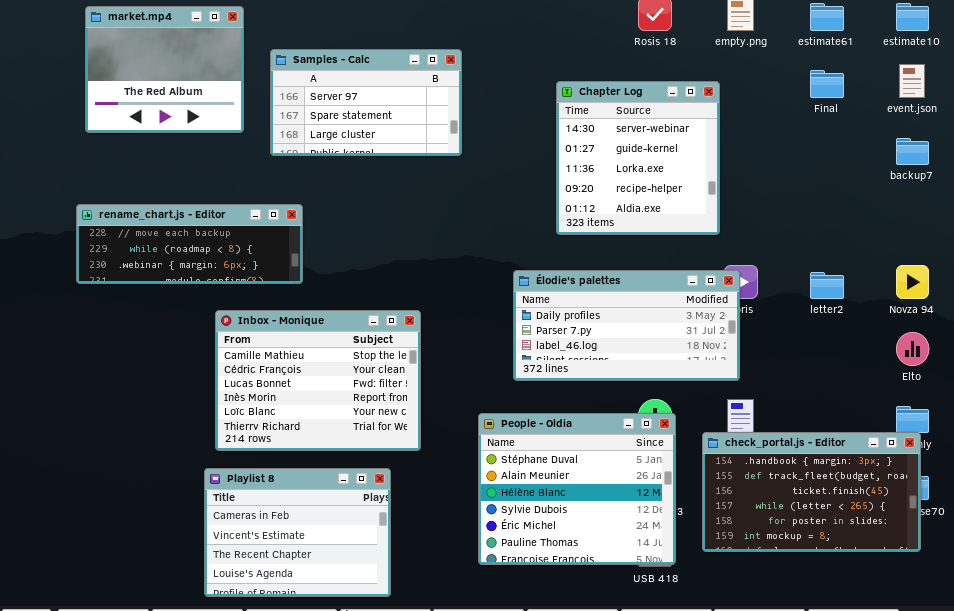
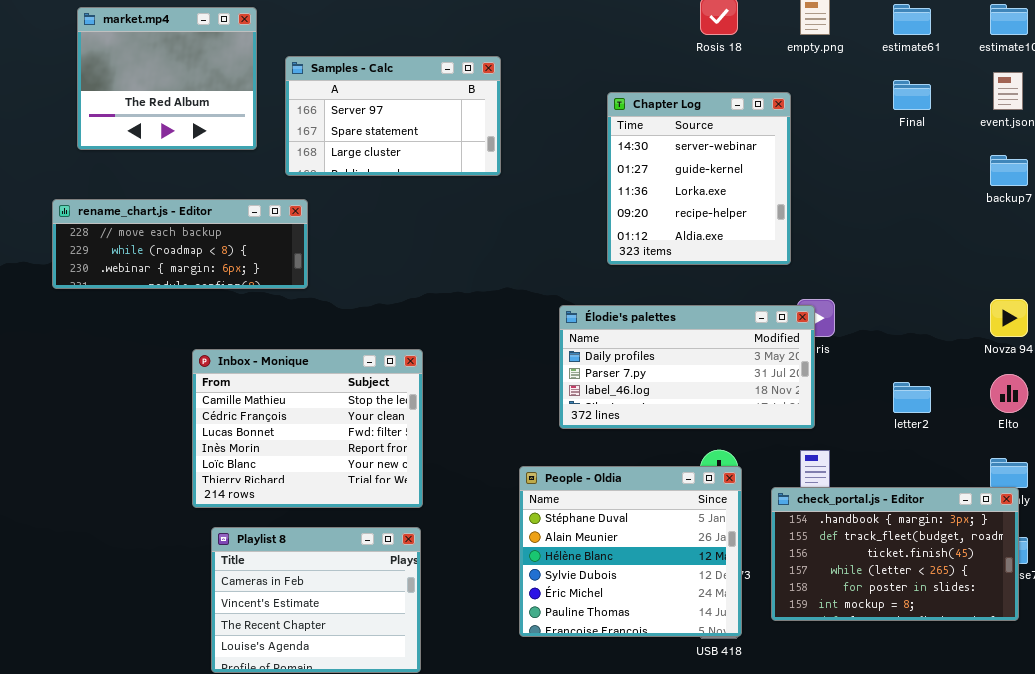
rename_chart.js - Editor: [76,204,303,284] -> [52,199,308,289], moved
letter2: [810,272,844,299] -> [893,382,931,413], moved
Inbox - Monique: [215,310,421,451] -> [192,349,423,508], moved

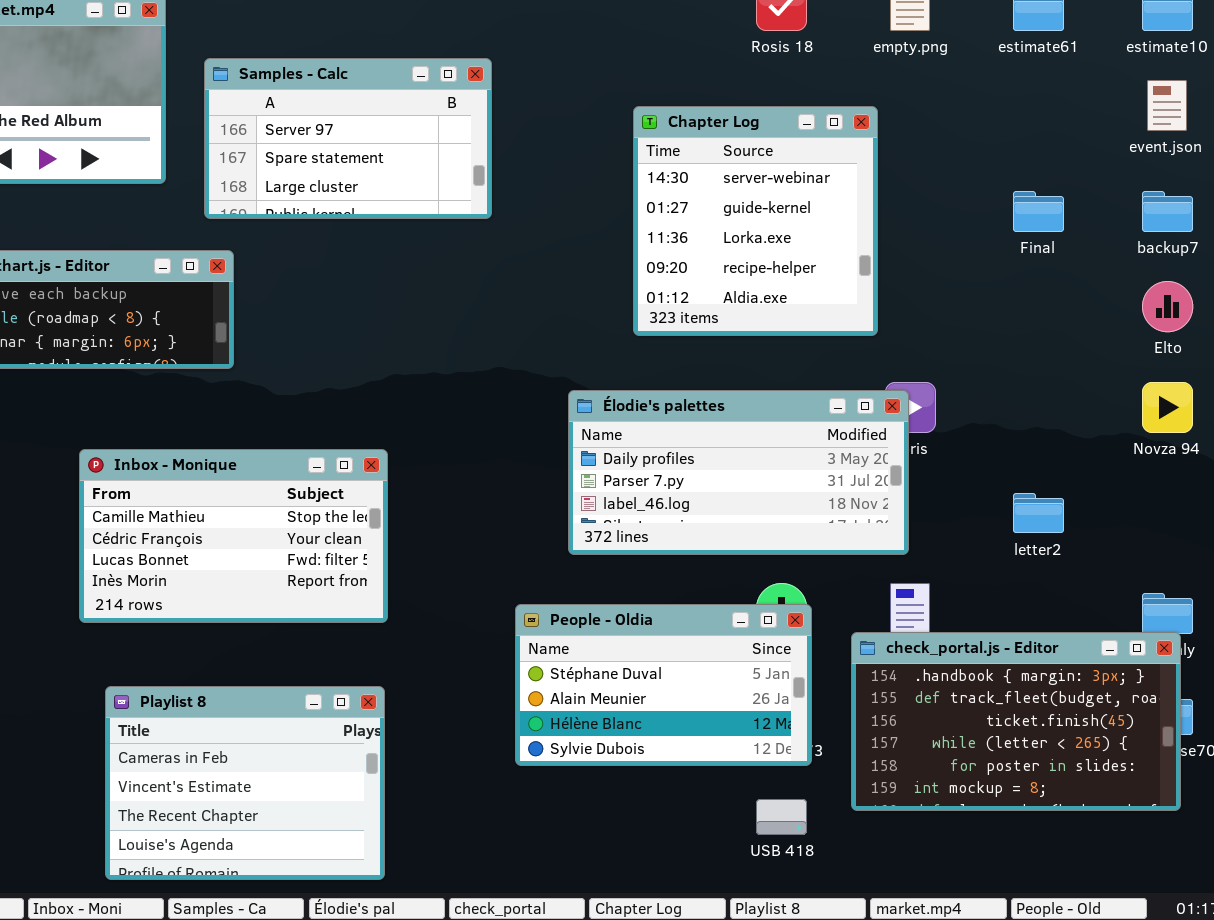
Final: [893,80,931,110] -> [1013,191,1064,232], moved
Inbox - Monique: [192,349,423,508] -> [79,449,388,623], resized
Elto: [990,374,1028,413] -> [1142,281,1193,332], moved
People - Oldia: [519,466,742,637] -> [515,604,812,766], resized

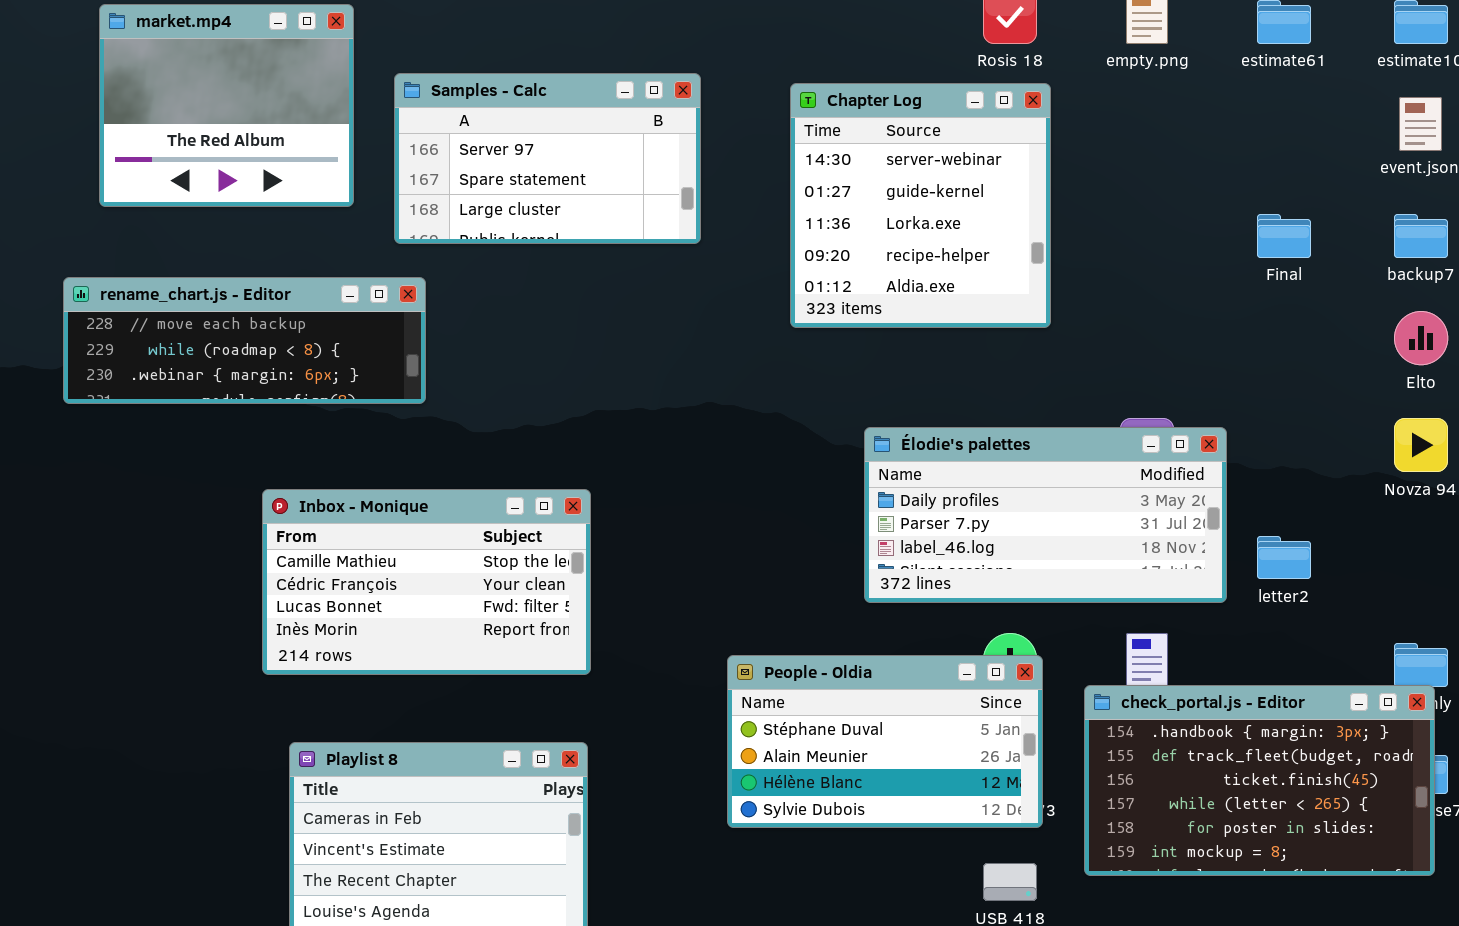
Chapter Log: [633,106,878,336] -> [790,83,1051,328], moved
Élodie's palettes: [568,390,909,555] -> [864,427,1227,603], moved

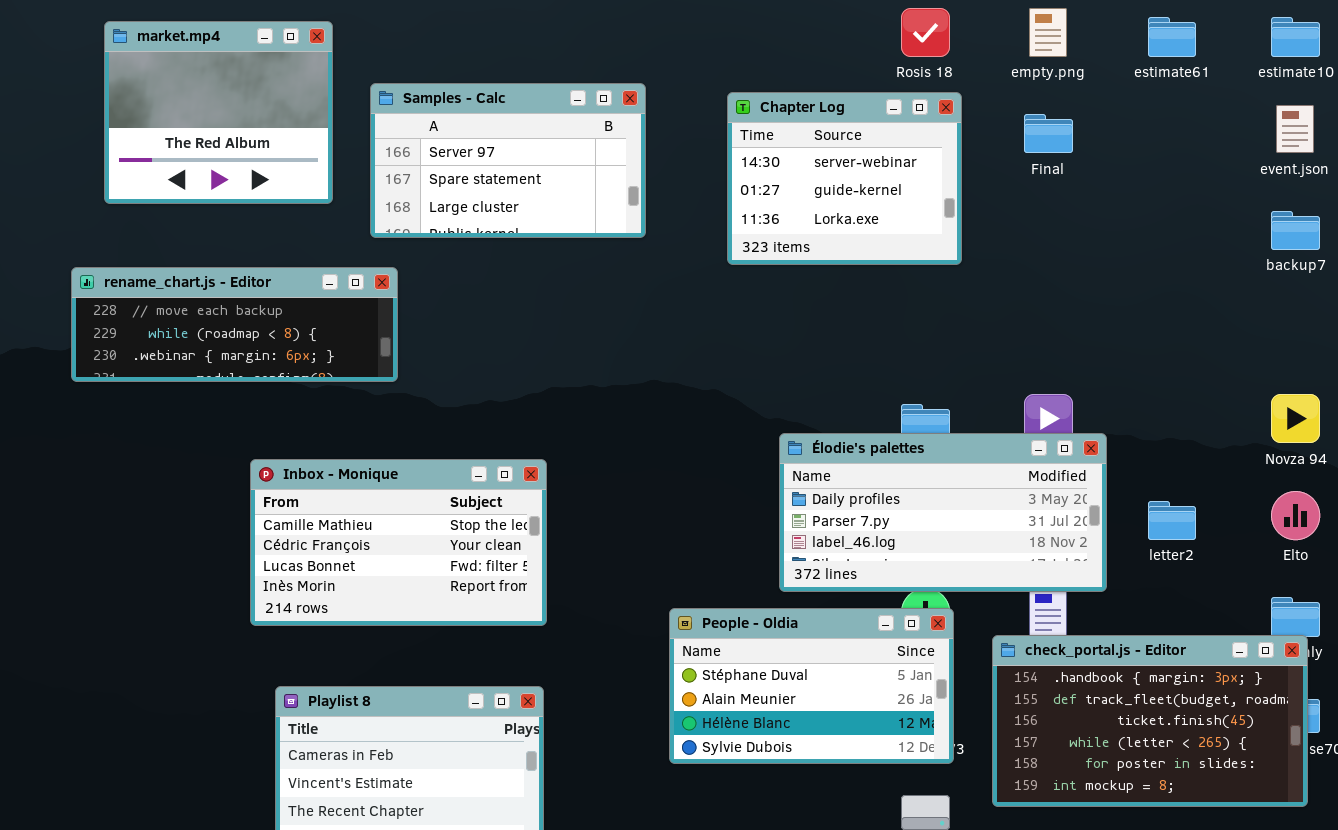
Chapter Log: [790,83,1051,328] -> [727,92,962,265], resized
Final: [1257,214,1311,258] -> [1024,114,1073,153], moved
Elto: [1394,311,1448,365] -> [1271,491,1320,540], moved
Élodie's palettes: [864,427,1227,603] -> [779,433,1107,592], moved

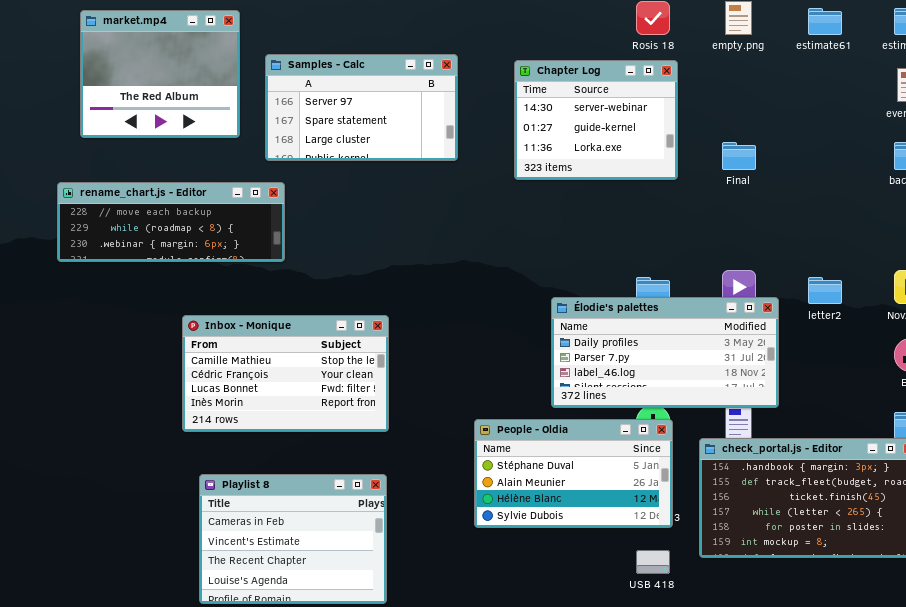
Final: [1024,114,1073,153] -> [722,142,756,170], moved
letter2: [1148,501,1196,540] -> [808,277,842,304], moved

